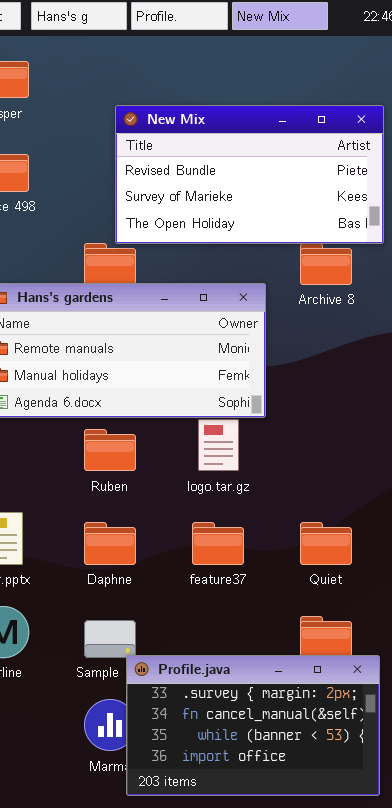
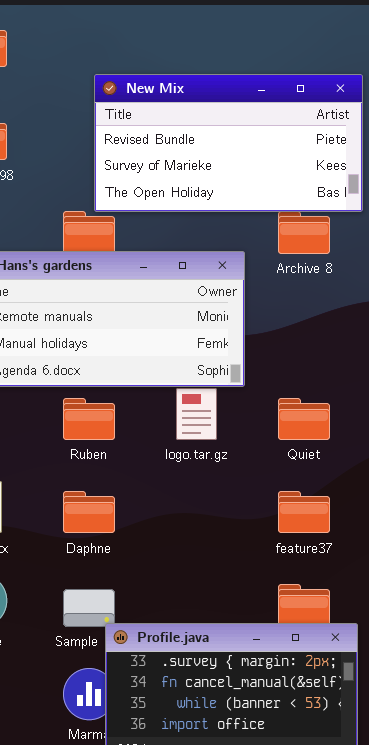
feature37: [192,522,244,565] -> [278,491,330,533], moved
Quiet: [300,522,352,565] -> [278,398,330,440], moved

